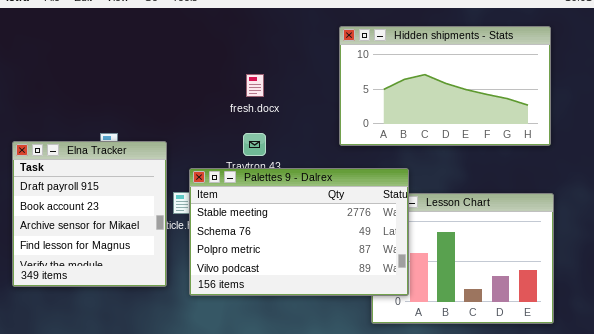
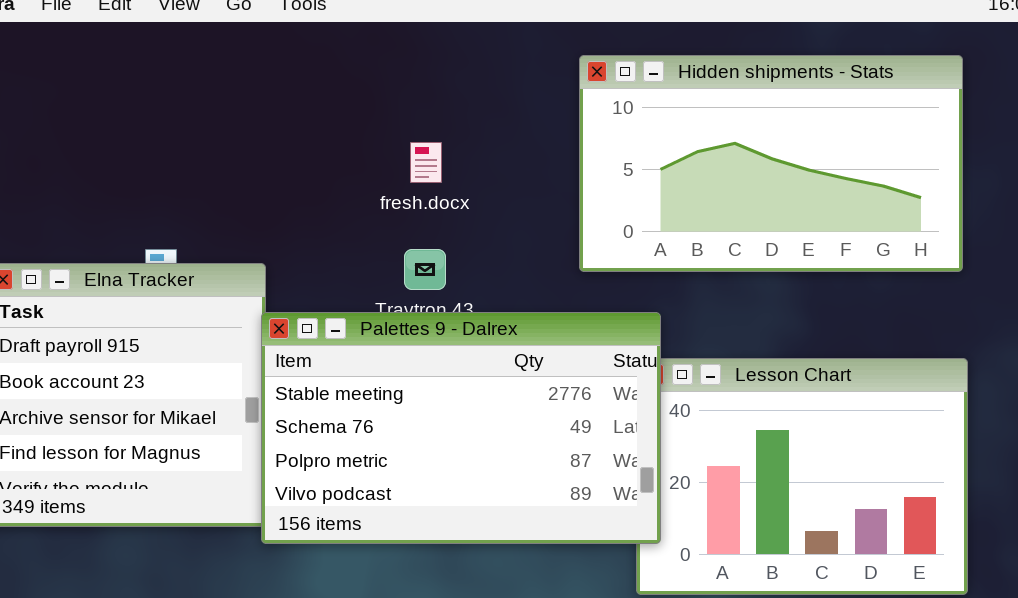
Palettes 9 - Dalrex: [189,168,409,296] -> [261,312,661,544], moved

